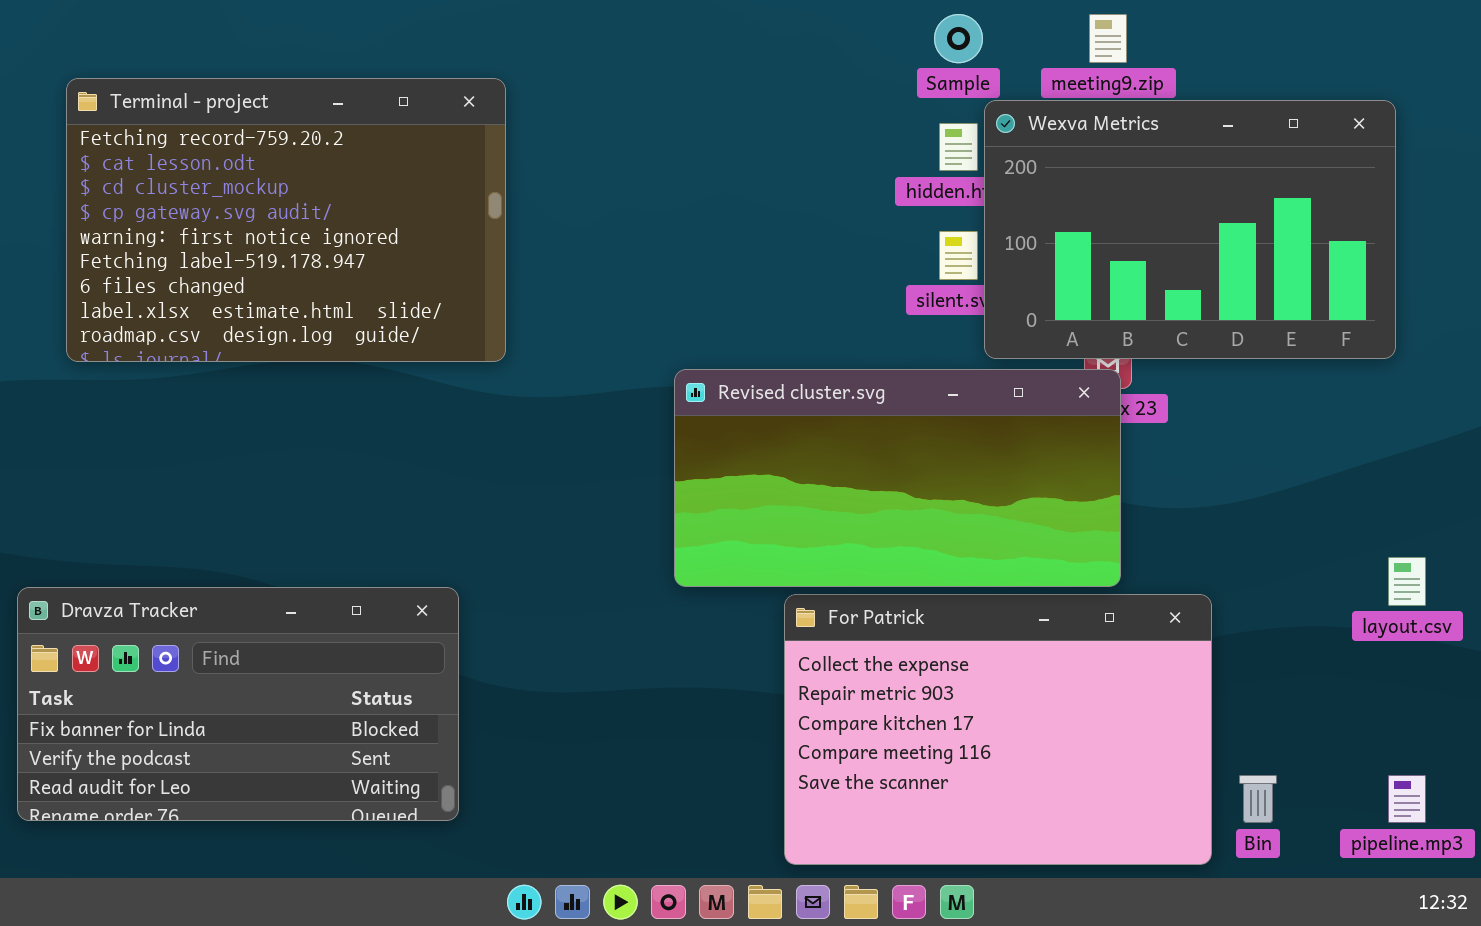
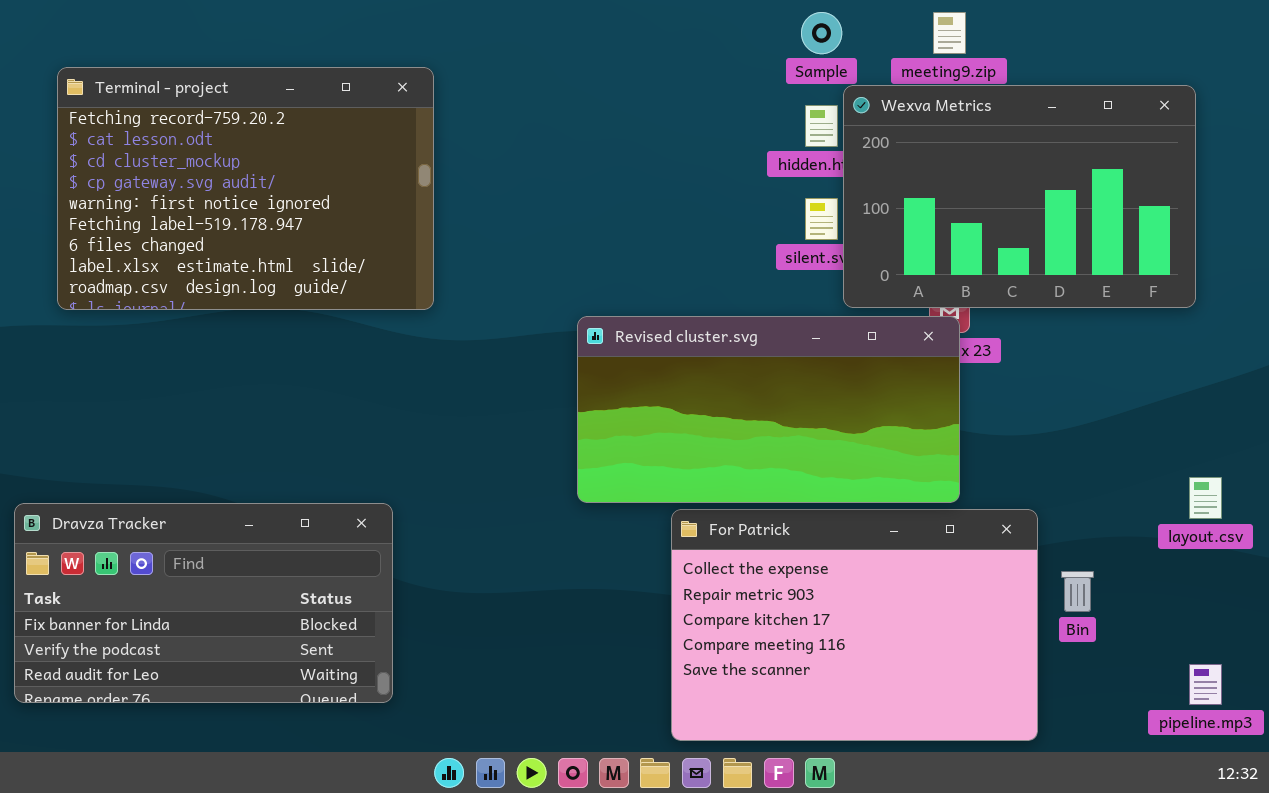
Bin: [1239,775,1277,823] -> [1061,571,1094,612], moved

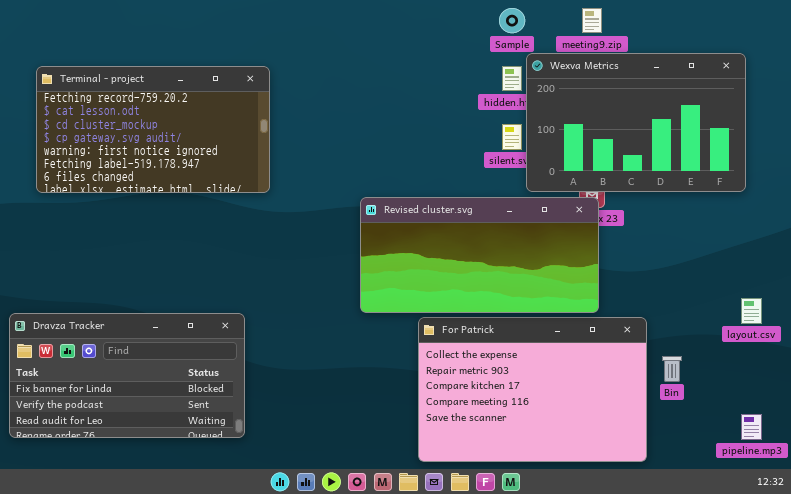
Terminal - project: [57,67,434,310] -> [36,66,270,193], resized

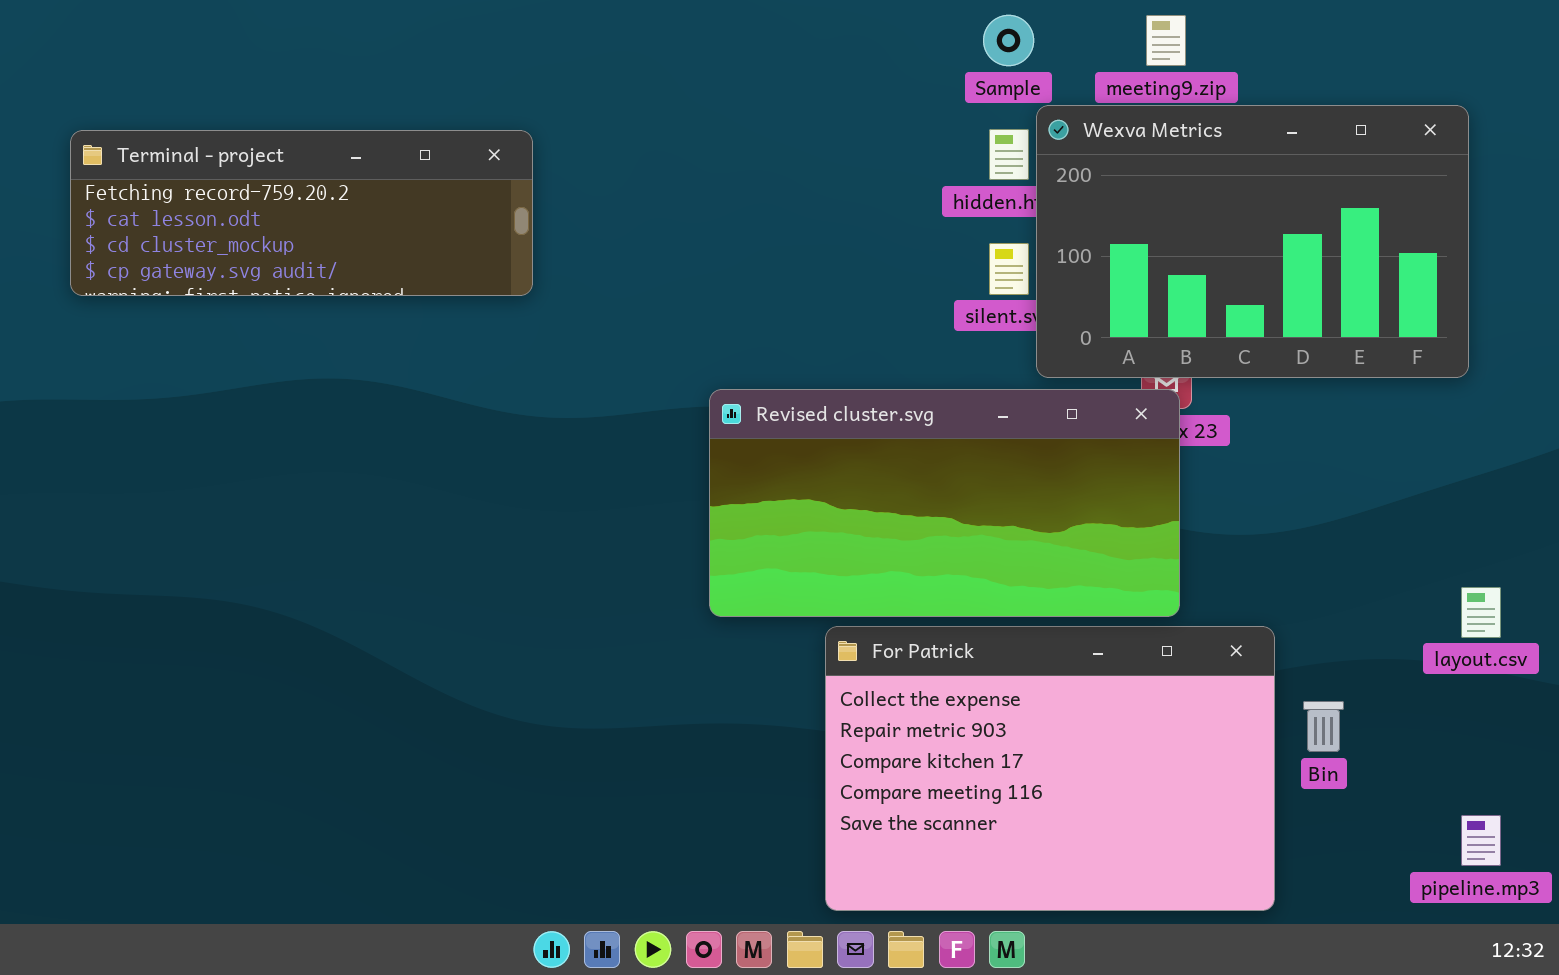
Terminal - project: [36,66,270,193] -> [70,130,533,296], resized
Dravza Tracker: [9,313,245,438] -> none, closed

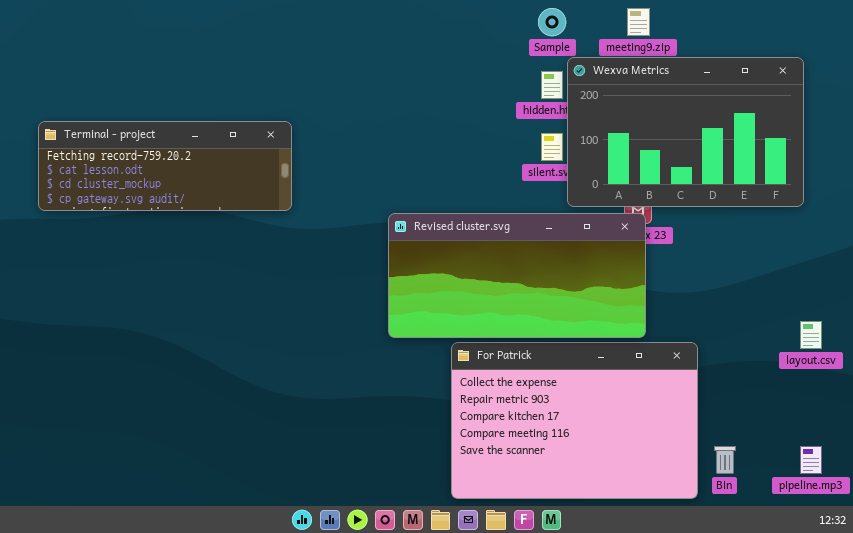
Terminal - project: [70,130,533,296] -> [38,121,292,211], moved
Bin: [1303,701,1344,752] -> [714,446,736,474], moved

